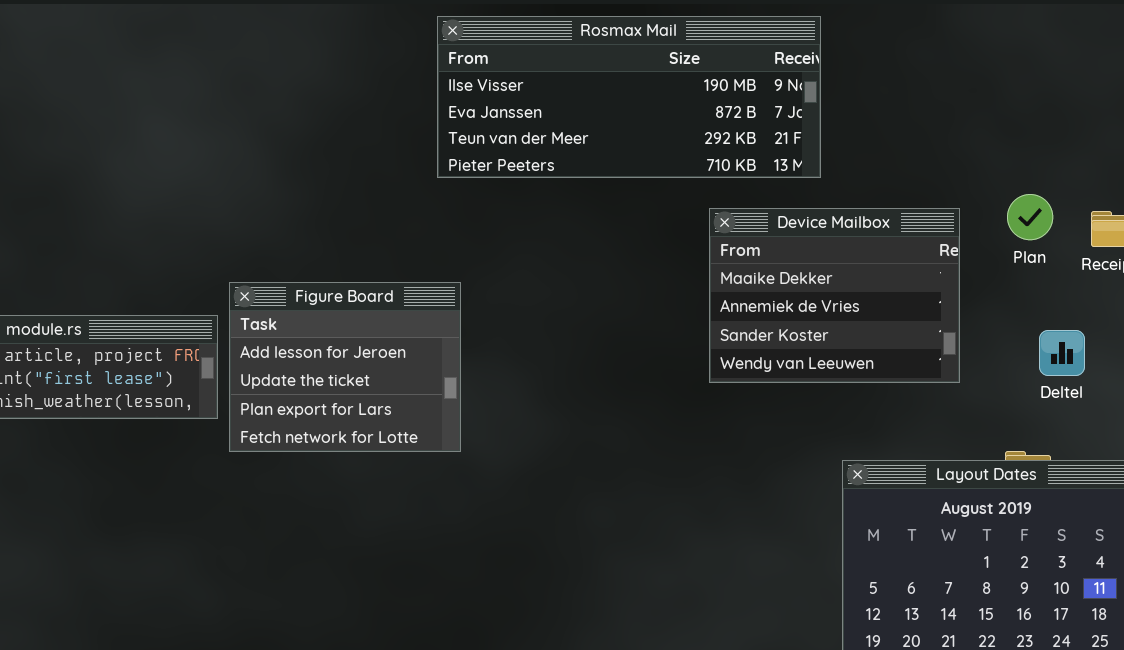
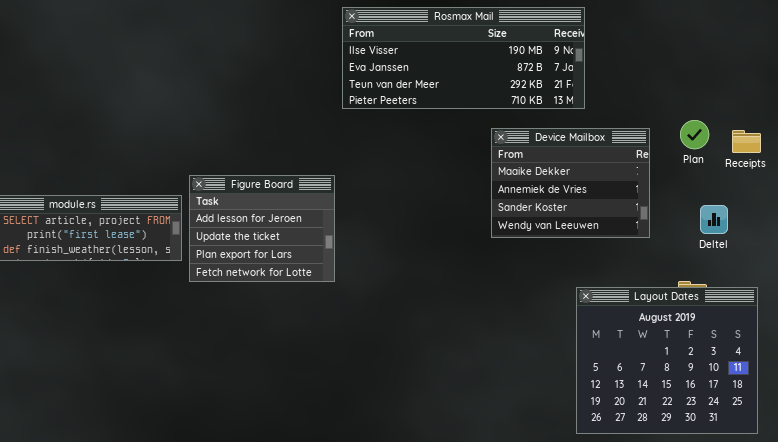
Rosmax Mail: [437,16,821,178] -> [342,7,585,109], moved

